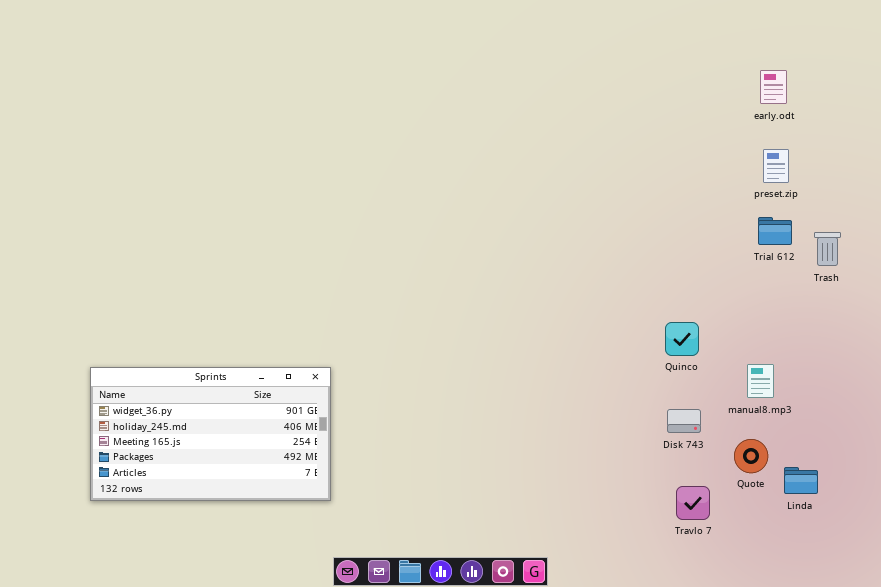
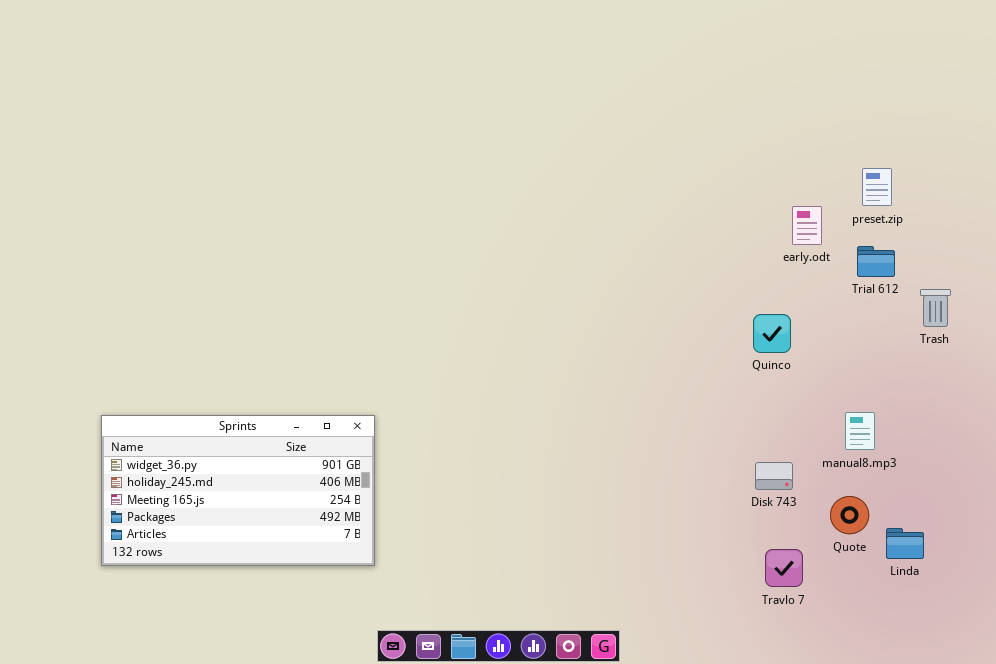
early.odt: [760,70,787,104] -> [792,206,822,245], moved
Trash: [814,232,841,266] -> [920,289,951,327], moved
Quinco: [665,322,699,356] -> [753,314,791,353], moved

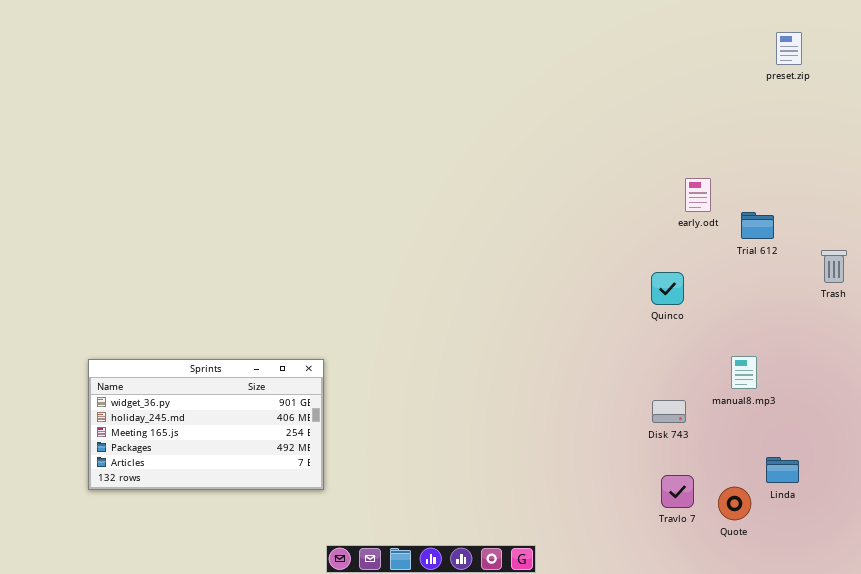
preset.zip: [862,168,892,206] -> [776,32,802,65], moved
Trash: [920,289,951,327] -> [821,250,847,283], moved
Quote: [830,496,869,534] -> [718,487,751,520], moved

